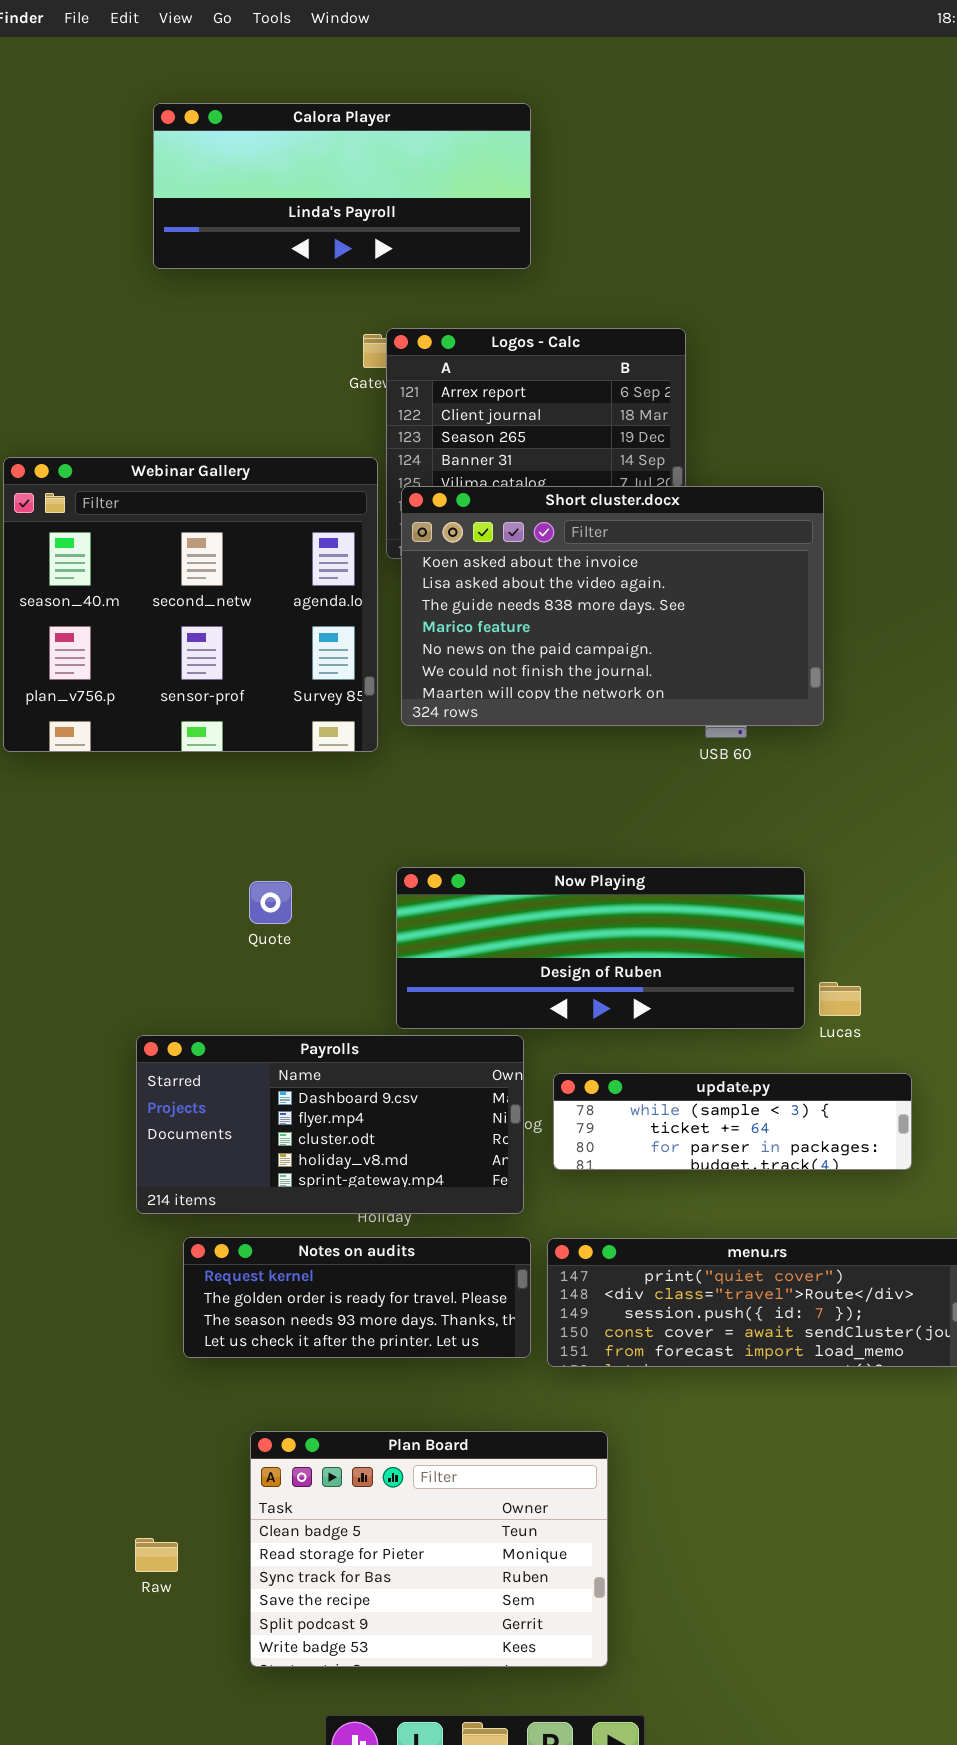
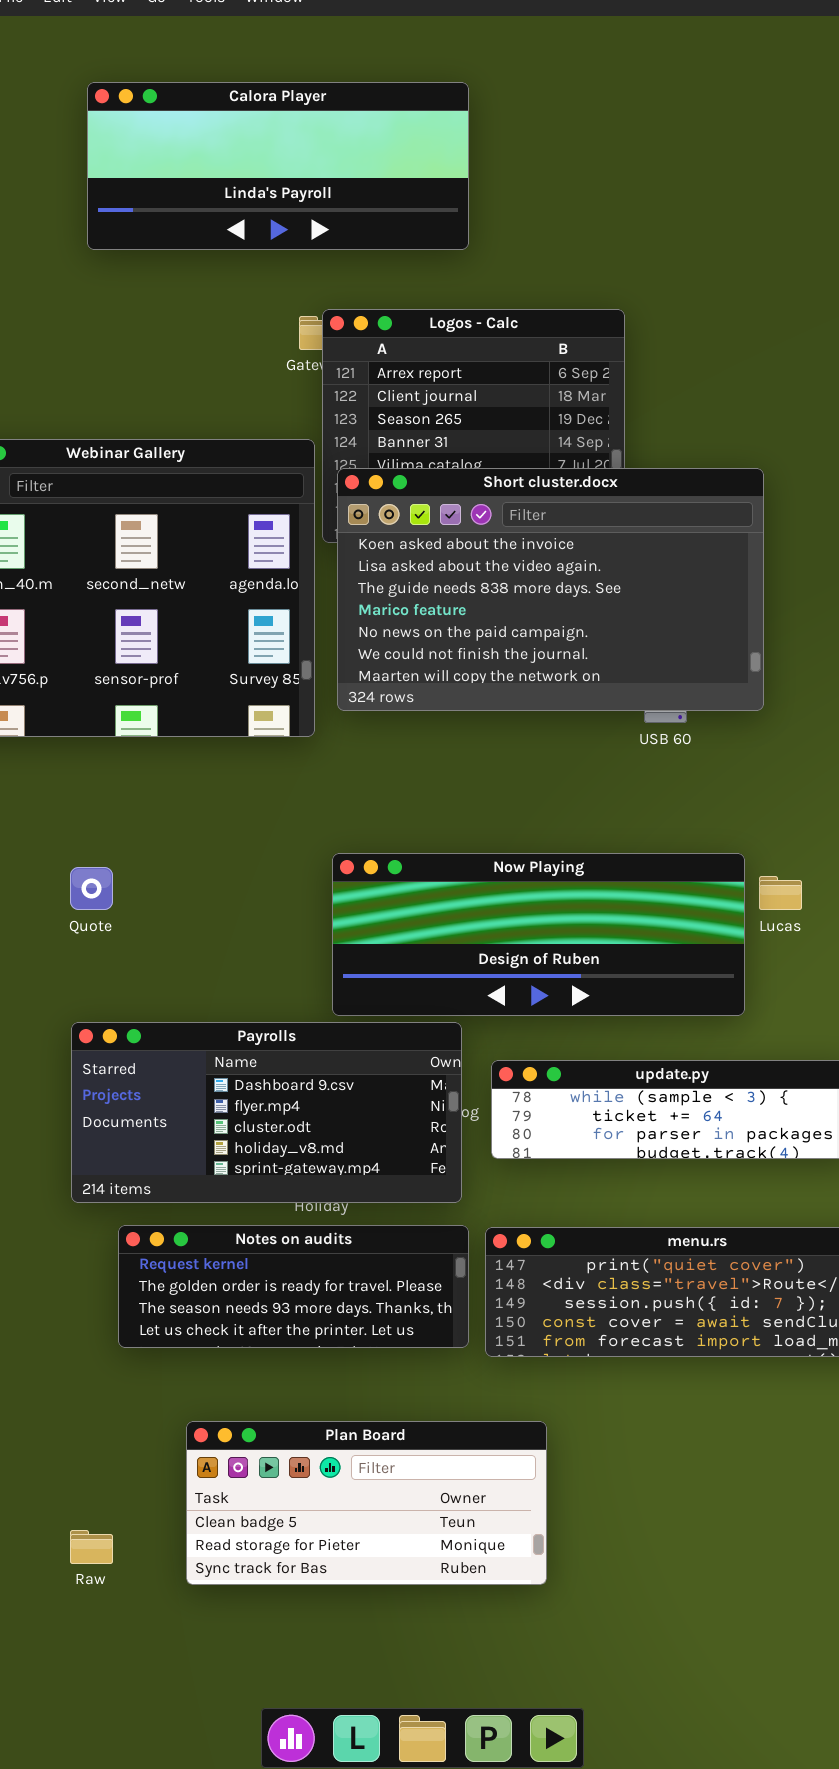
Quote: [249,881,292,924] -> [70,867,113,910], moved
Lucas: [819,982,861,1016] -> [759,876,802,910], moved
Plan Board: [250,1431,608,1667] -> [186,1421,547,1585], resized

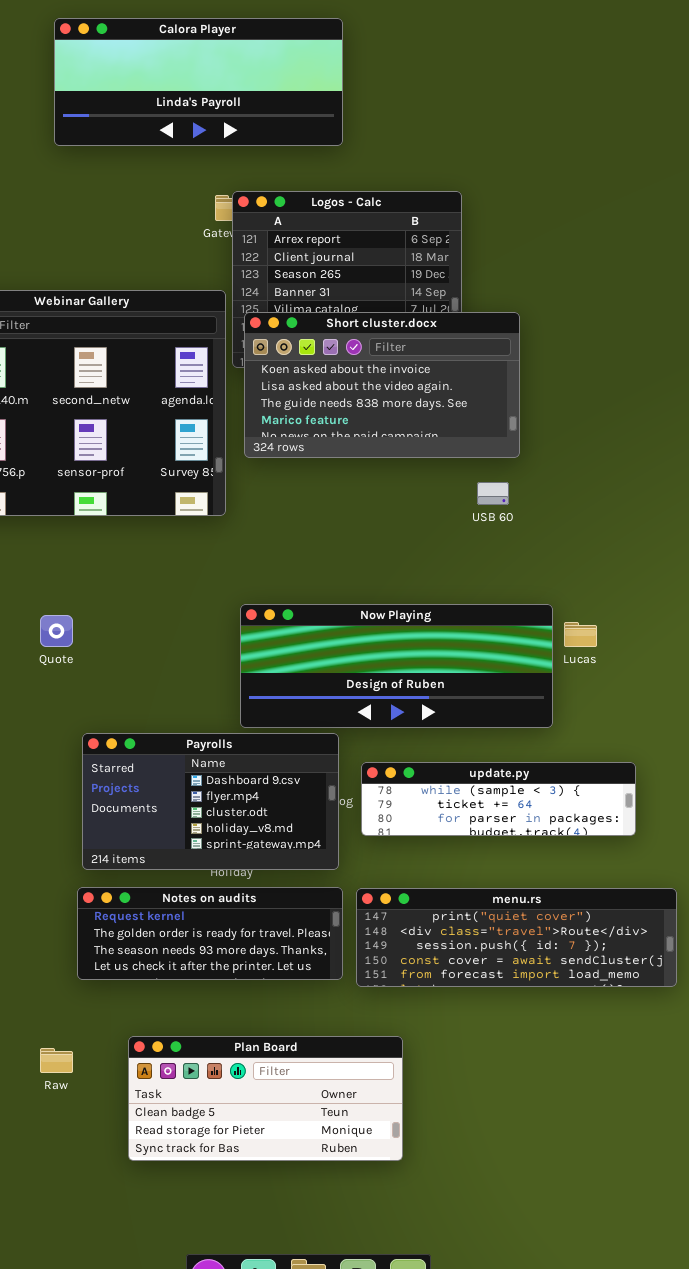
Short cluster.docx: [337,468,764,711] -> [244,312,520,458], resized
Payrolls: [71,1022,462,1203] -> [82,733,339,870], resized
Raw: [70,1530,113,1564] -> [40,1048,73,1073], moved

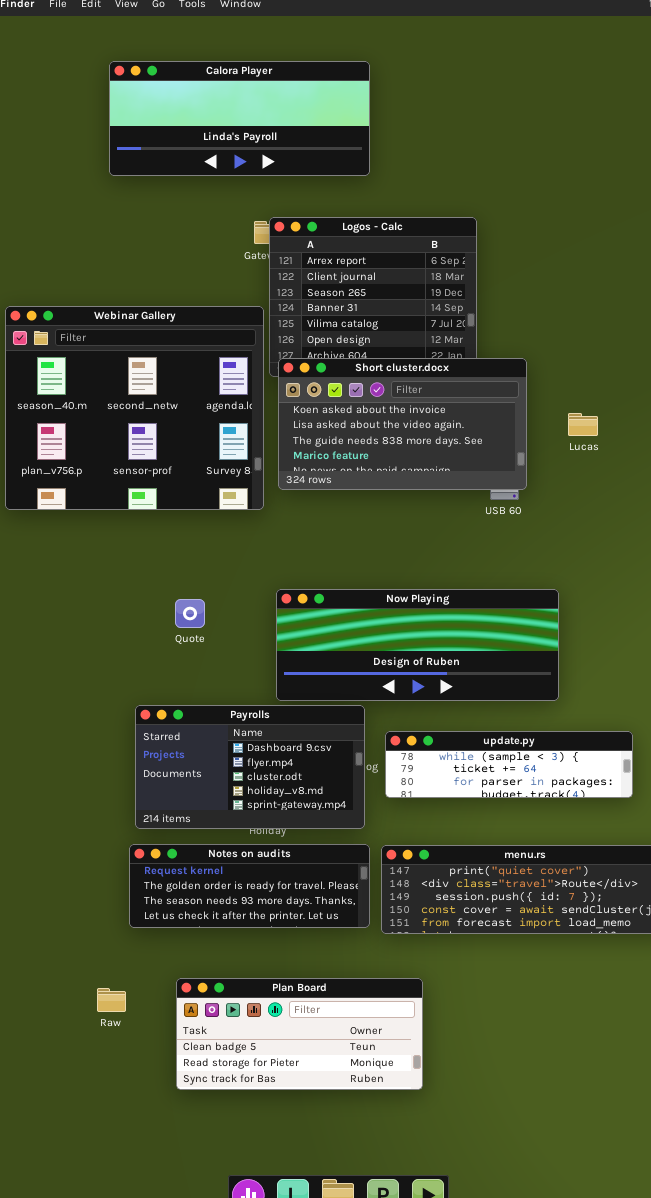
Short cluster.docx: [244,312,520,458] -> [278,358,527,490], moved
Quote: [40,615,73,647] -> [175,599,205,628], moved
Lucas: [564,622,597,647] -> [568,413,598,436], moved

